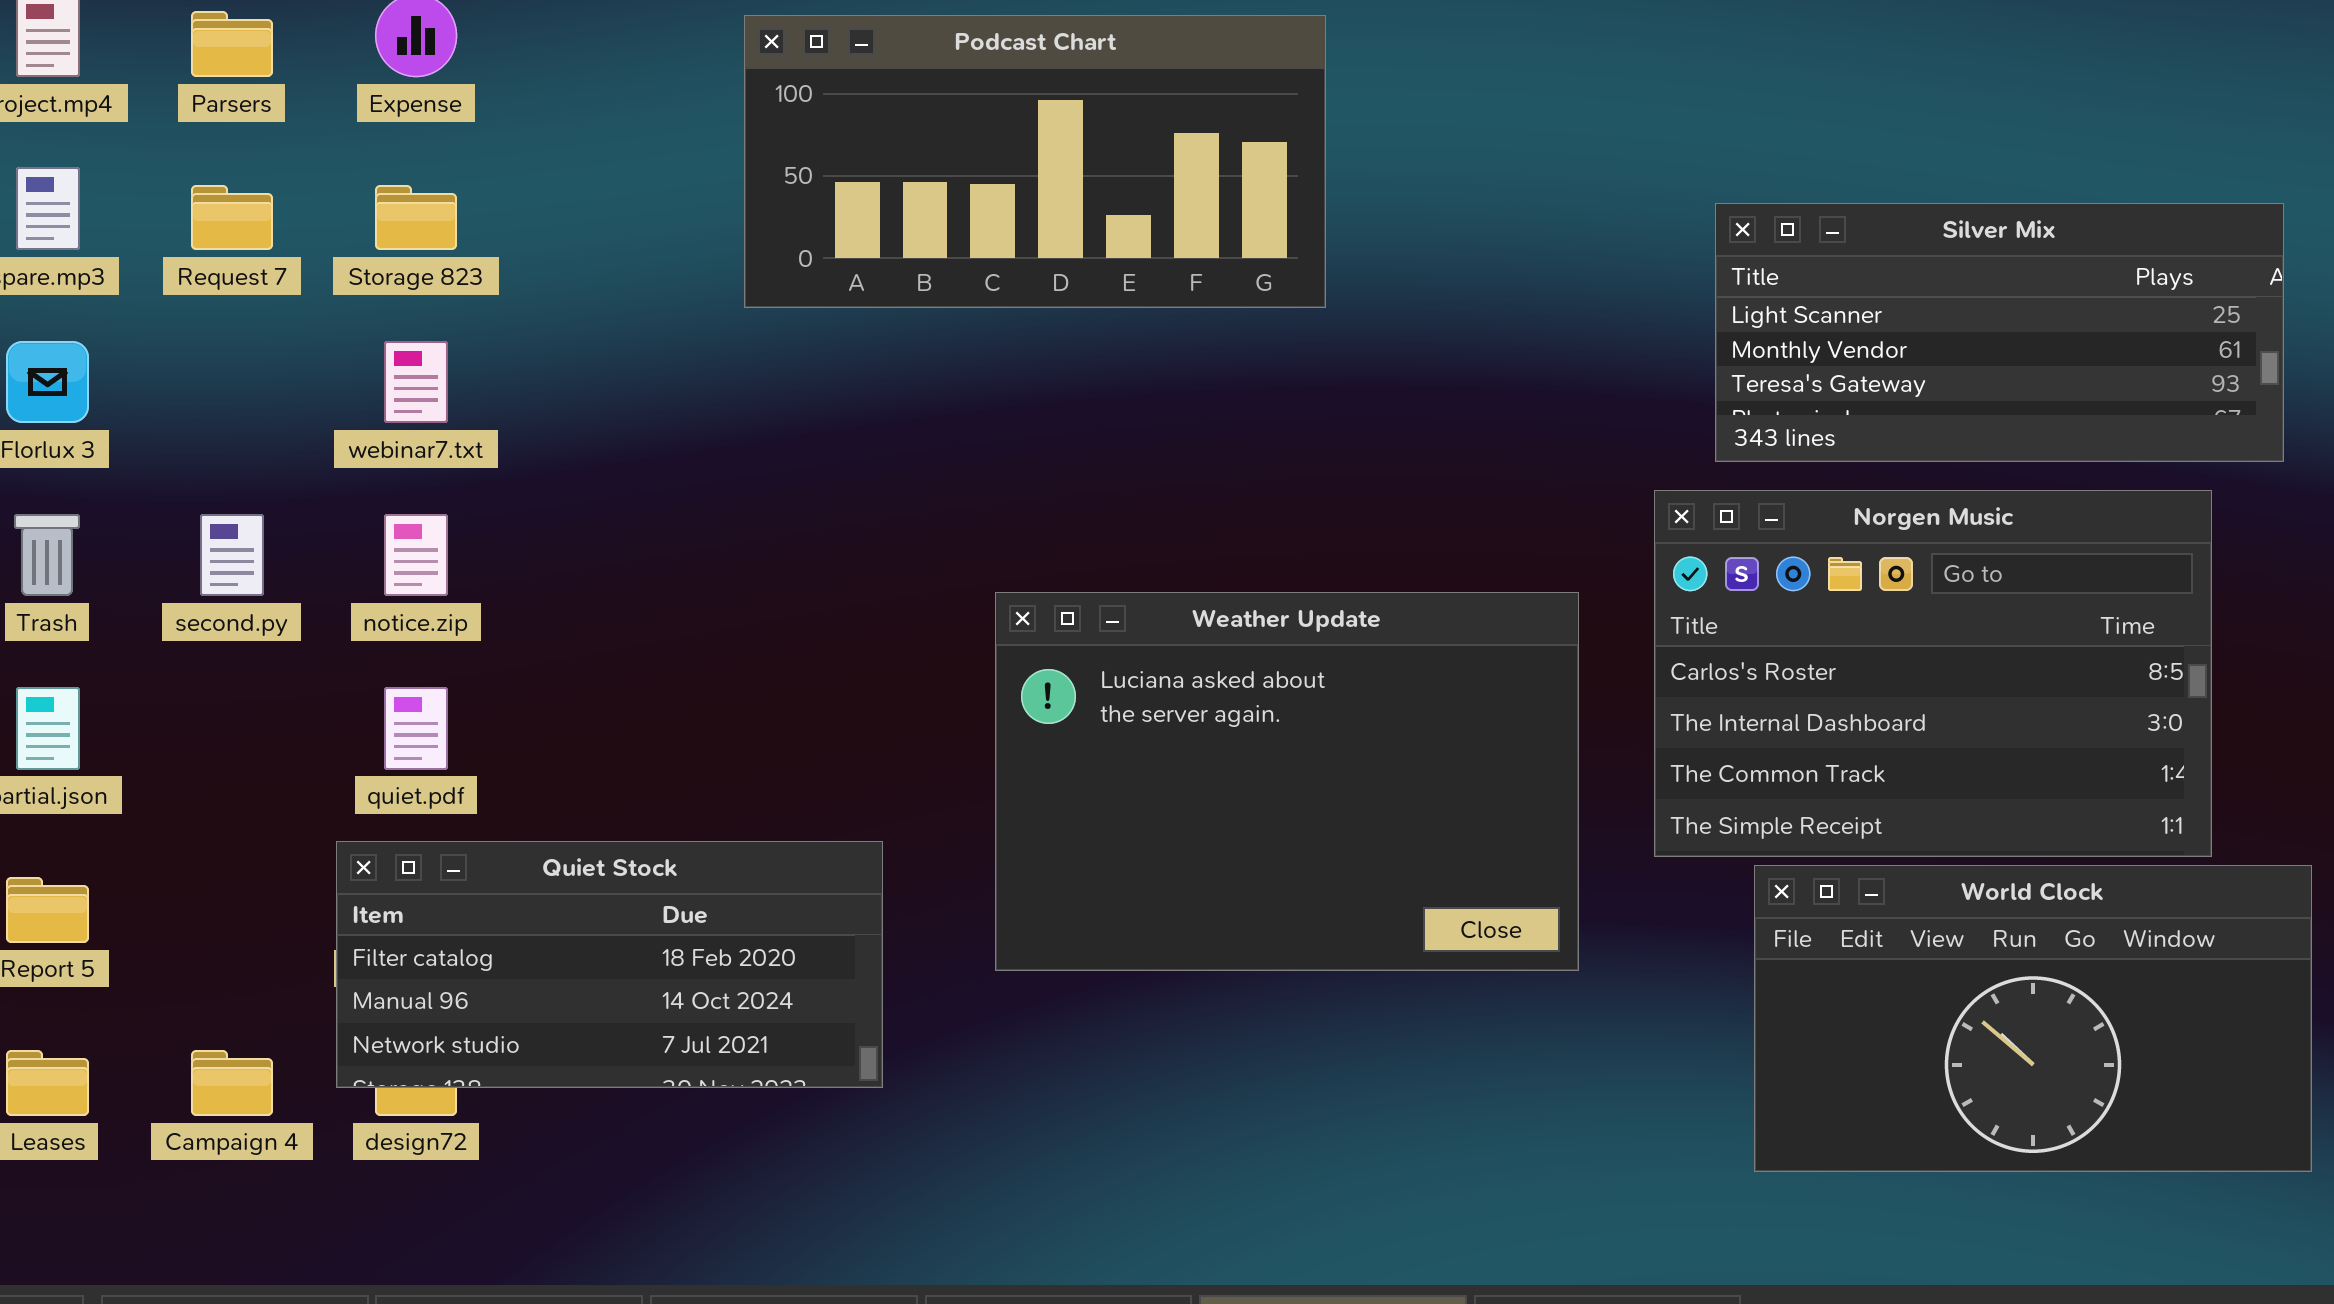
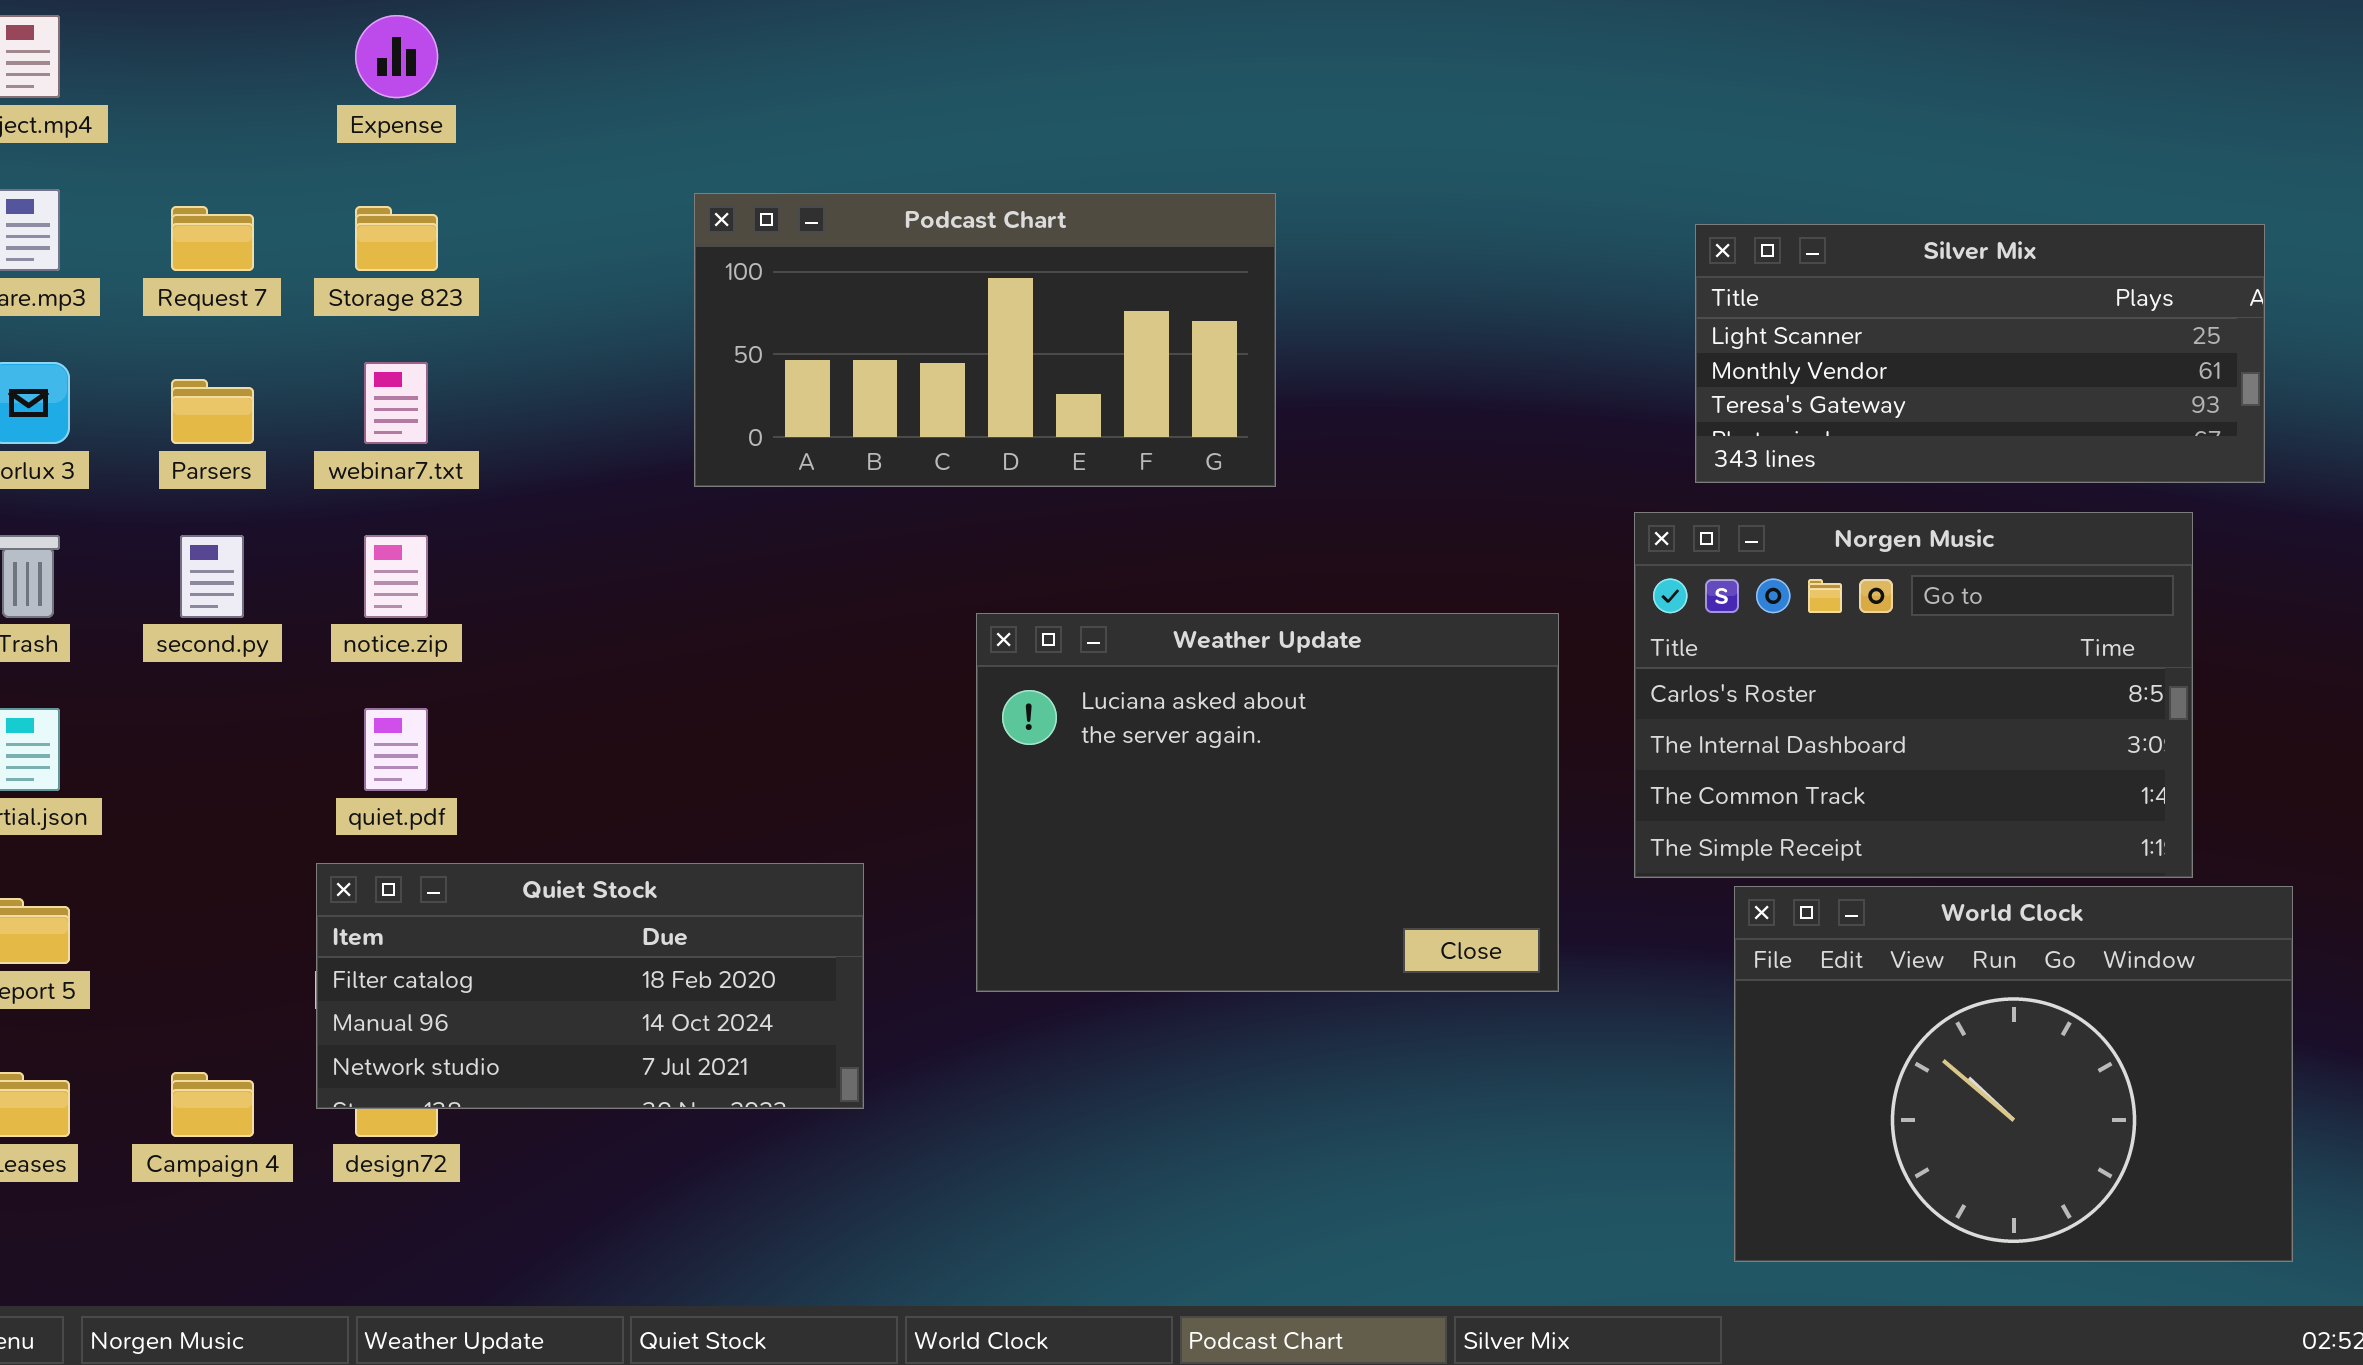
Parsers: [191,11,273,77] -> [171,379,254,444], moved
Podcast Chart: [744,15,1326,308] -> [694,193,1276,487], moved
World Clock: [1754,865,2312,1172] -> [1734,886,2293,1262], resized

